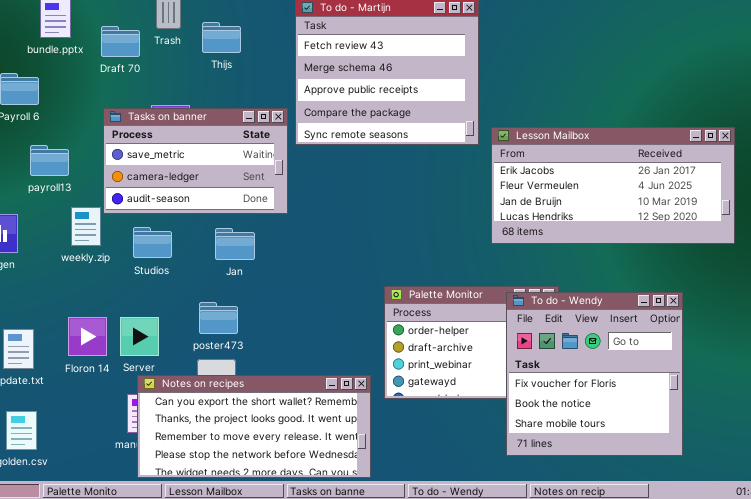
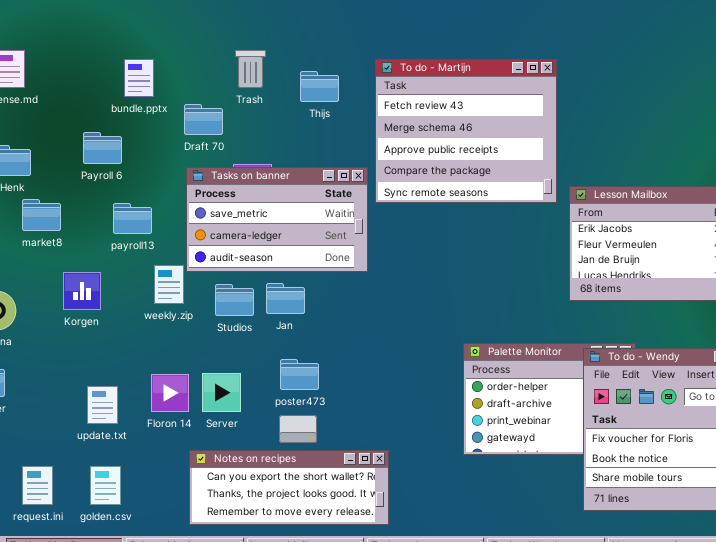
Thijs: [202,22,241,53] -> [300,71,339,102], moved
Draft 70: [101,26,140,57] -> [184,104,223,135], moved
Jan: [215,228,255,260] -> [266,283,305,314], moved
Notes on recipes: [137,375,371,478] -> [189,450,389,525], moved, resized

